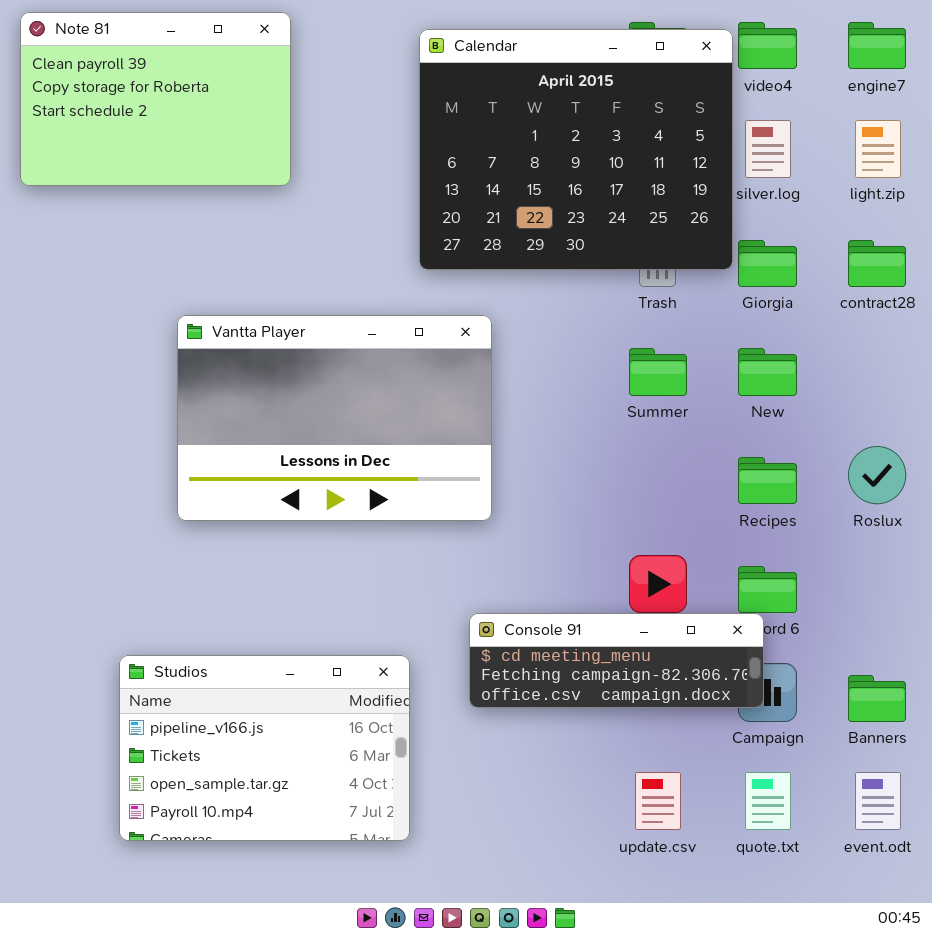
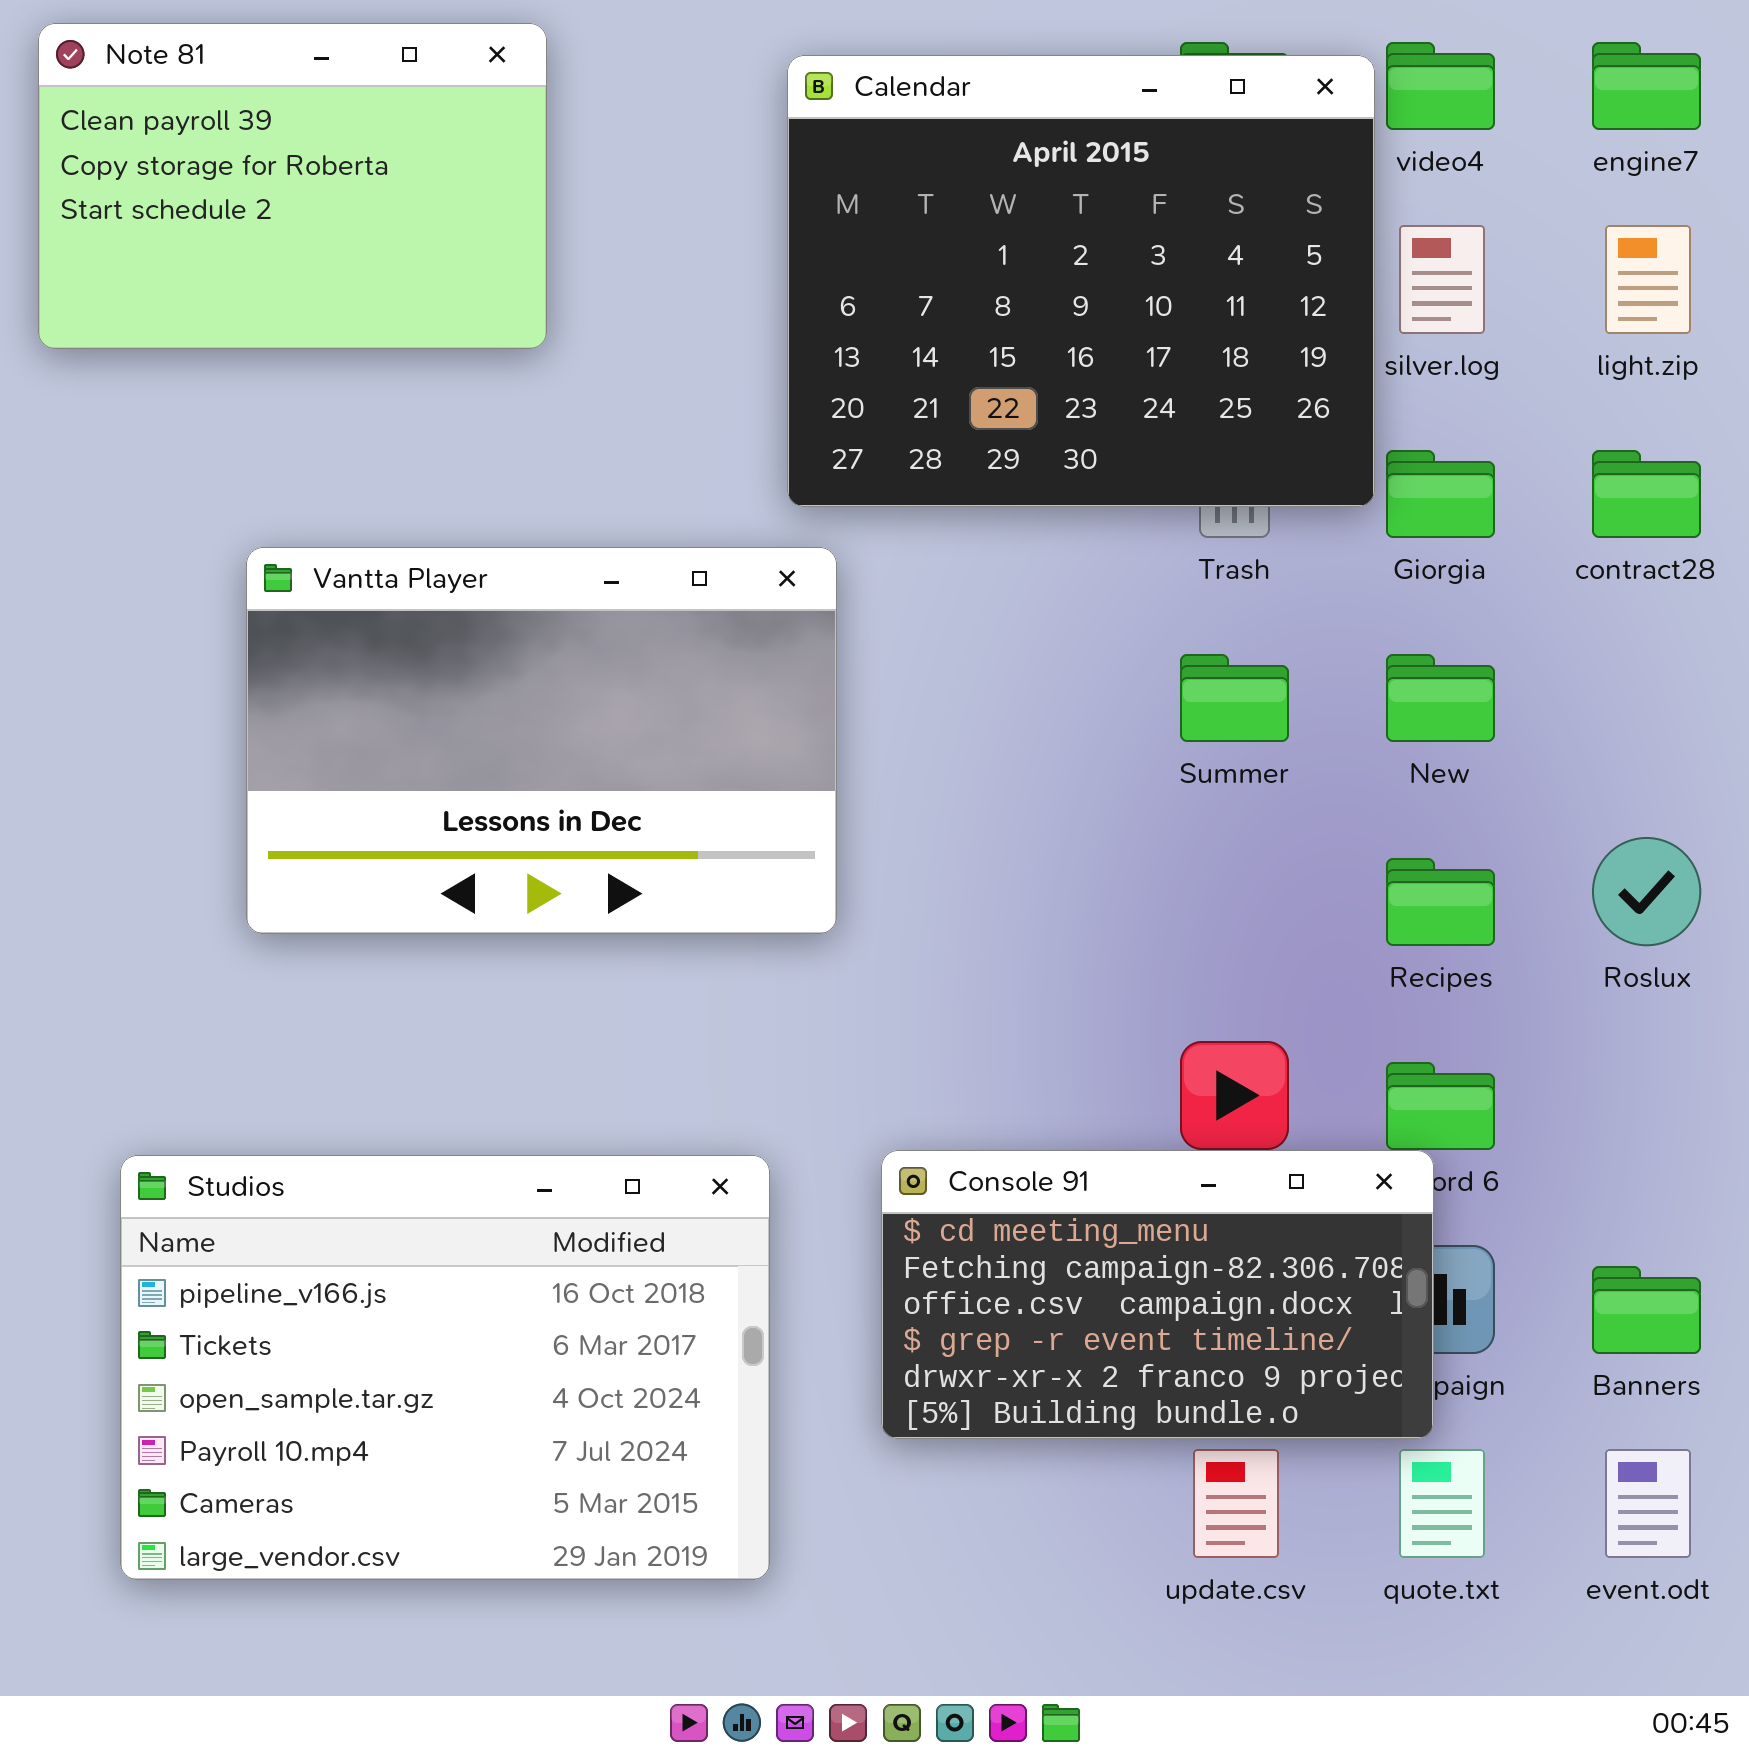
Vantta Player: [177,315,492,521] -> [246,547,837,934], moved
Console 91: [469,613,764,708] -> [881,1150,1434,1439], resized
Studios: [119,655,410,841] -> [120,1155,770,1580], resized

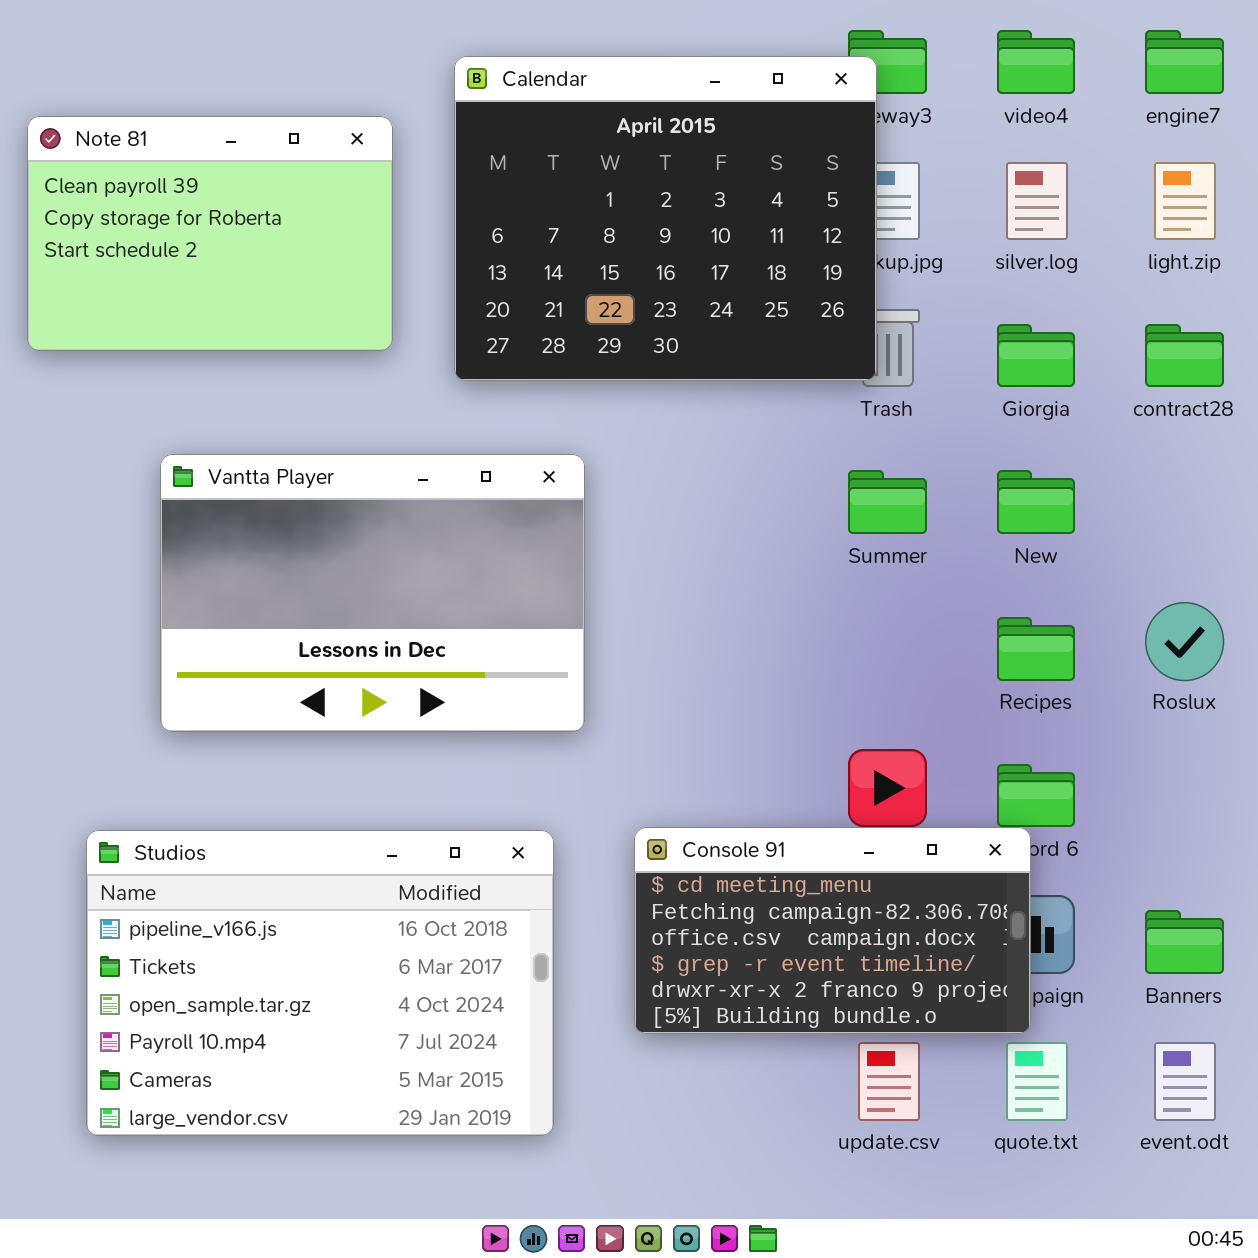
Note 81: [38,23,547,349] -> [27,116,393,351], moved
Calendar: [787,55,1375,507] -> [454,56,877,381], moved
Vantta Player: [246,547,837,934] -> [160,454,585,732], moved

